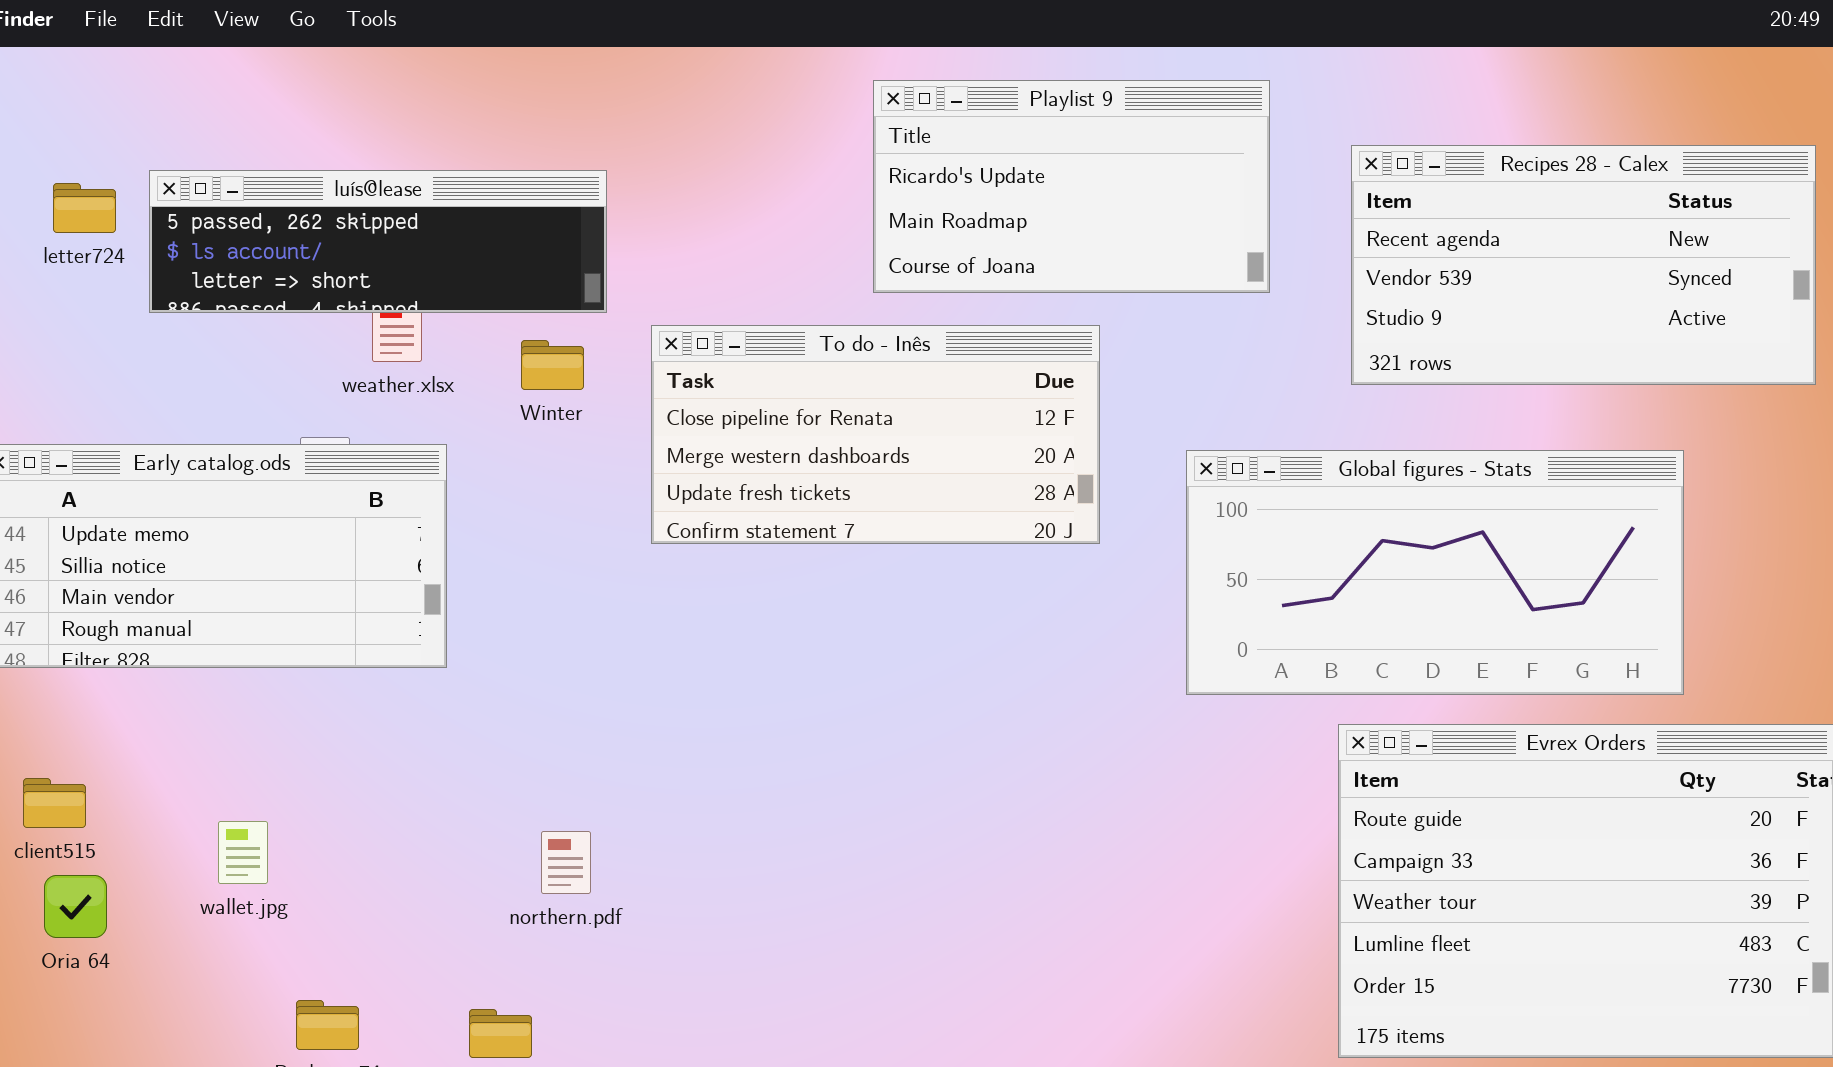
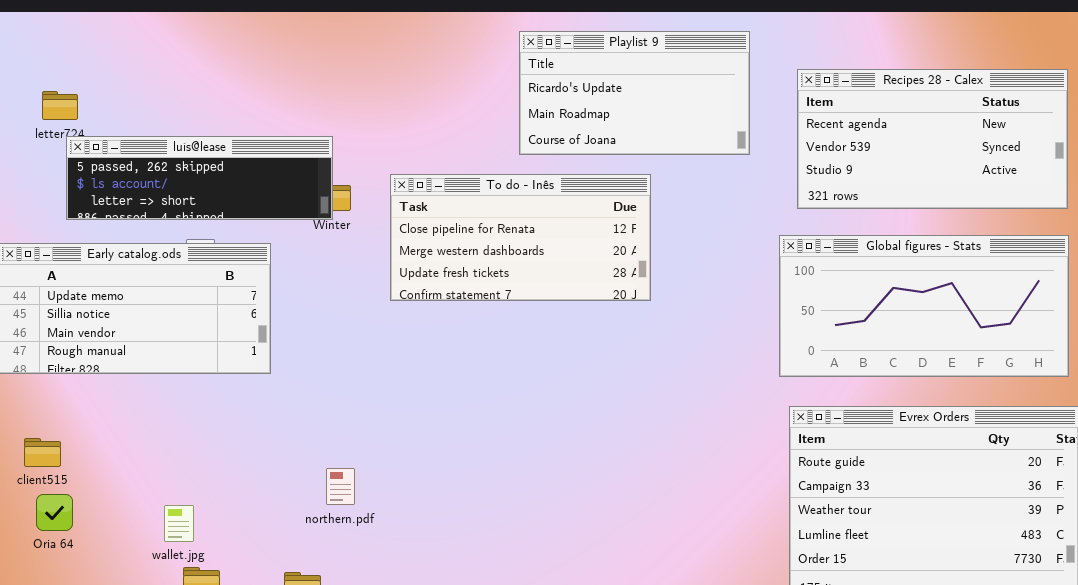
luís@lease: [149,170,607,313] -> [66,136,333,220], moved
Global figures - Stats: [1186,450,1684,695] -> [779,235,1069,377], moved
wallet.jpg: [218,821,268,884] -> [164,505,194,542], moved

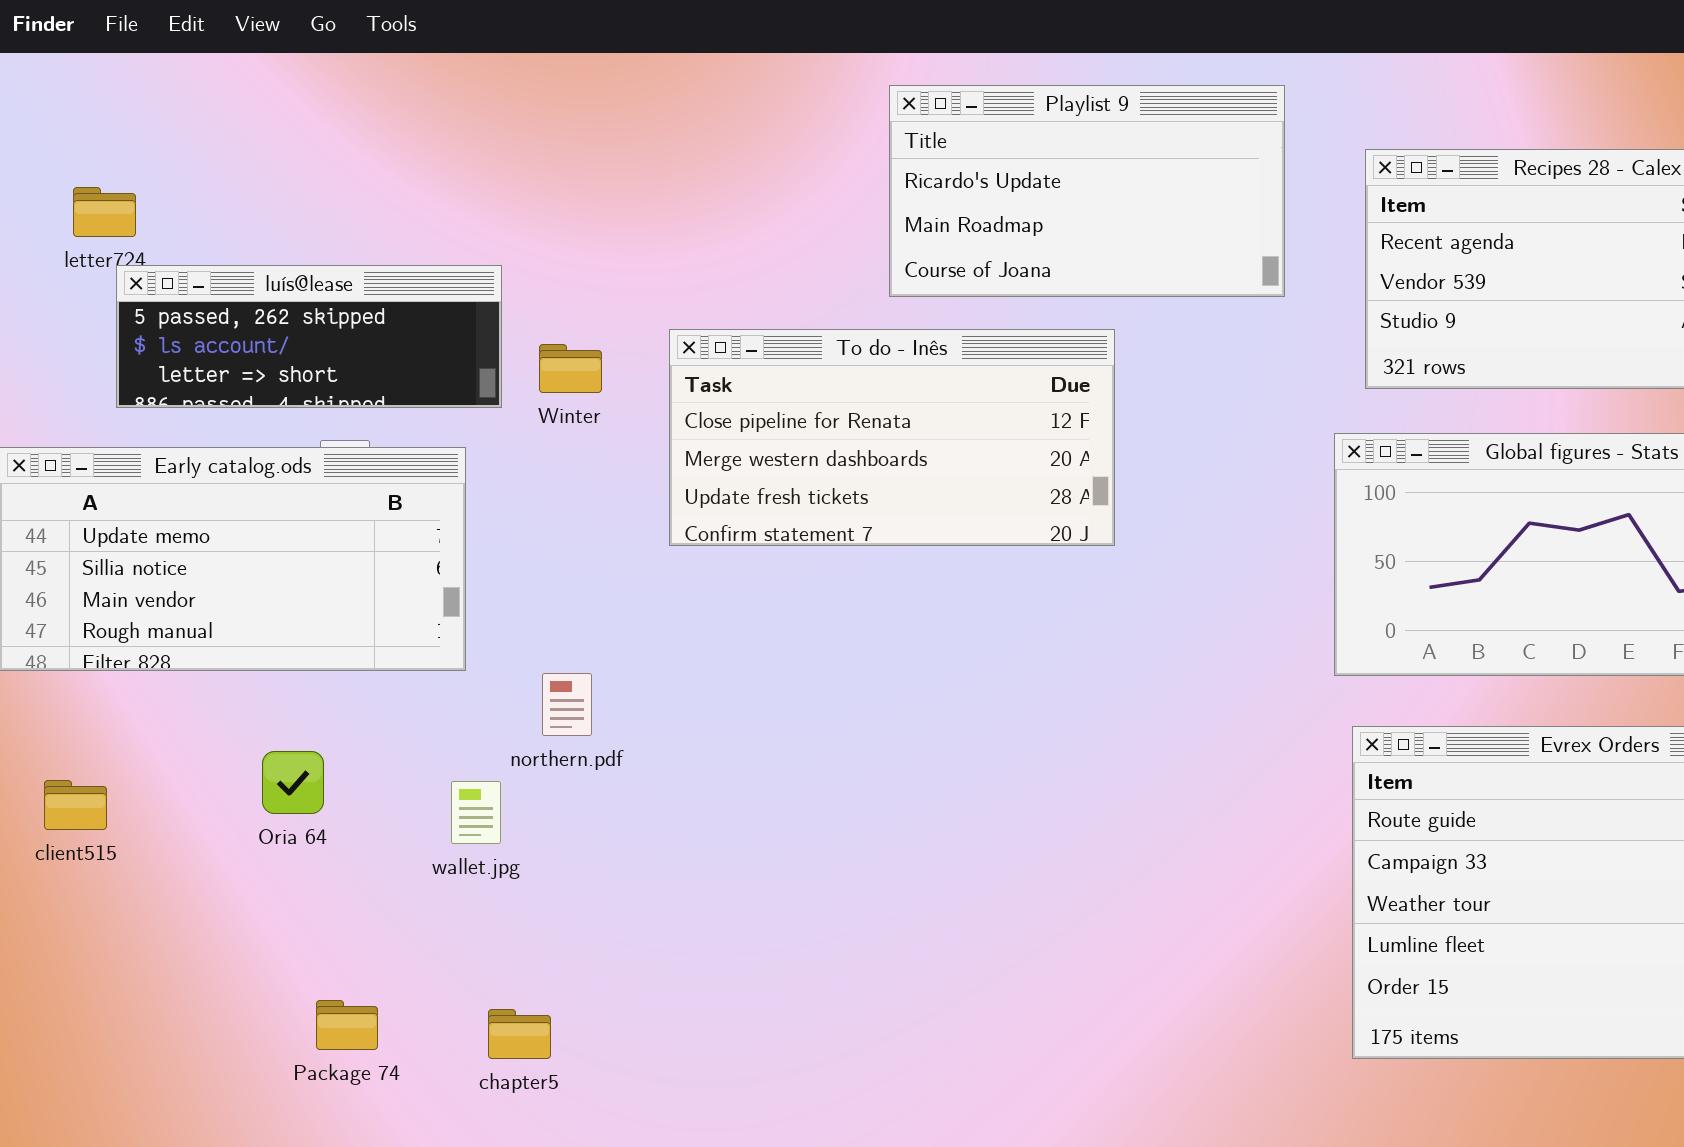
luís@lease: [66,136,333,220] -> [116,265,502,408], resized
northern.pdf: [326,468,355,505] -> [542,673,592,736], moved
Oria 64: [36,494,73,531] -> [262,751,324,814], moved
wallet.jpg: [164,505,194,542] -> [451,781,501,844], moved

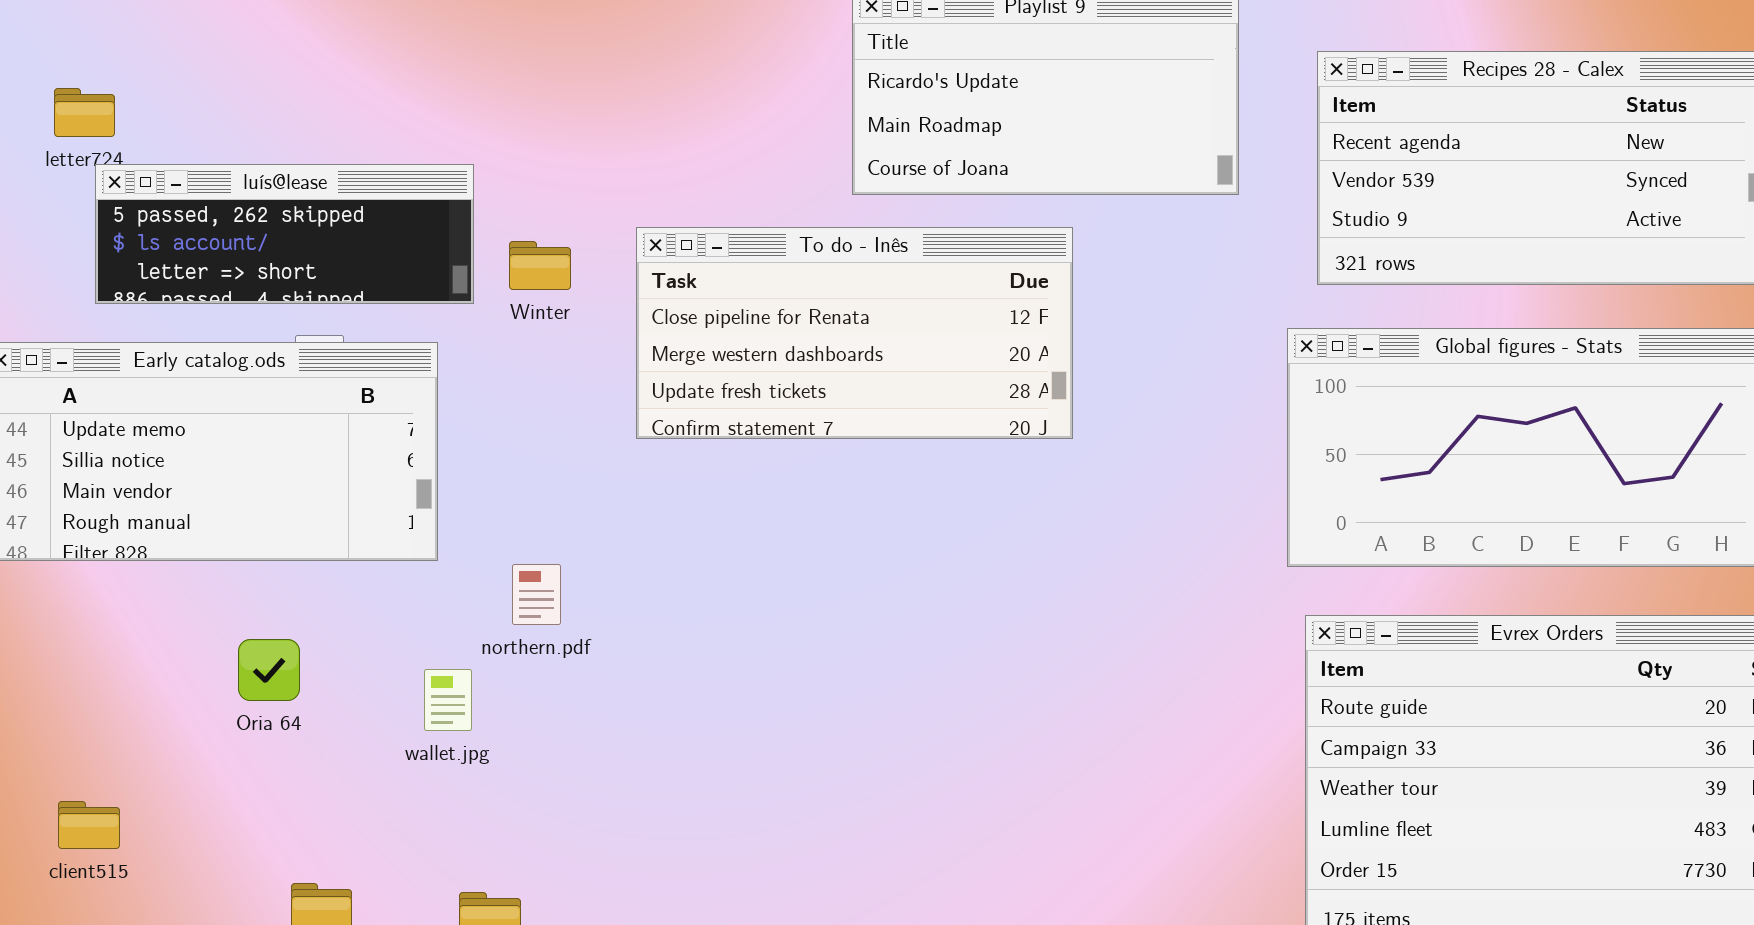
client515: [44,780,107,830] -> [58,801,120,849], moved

